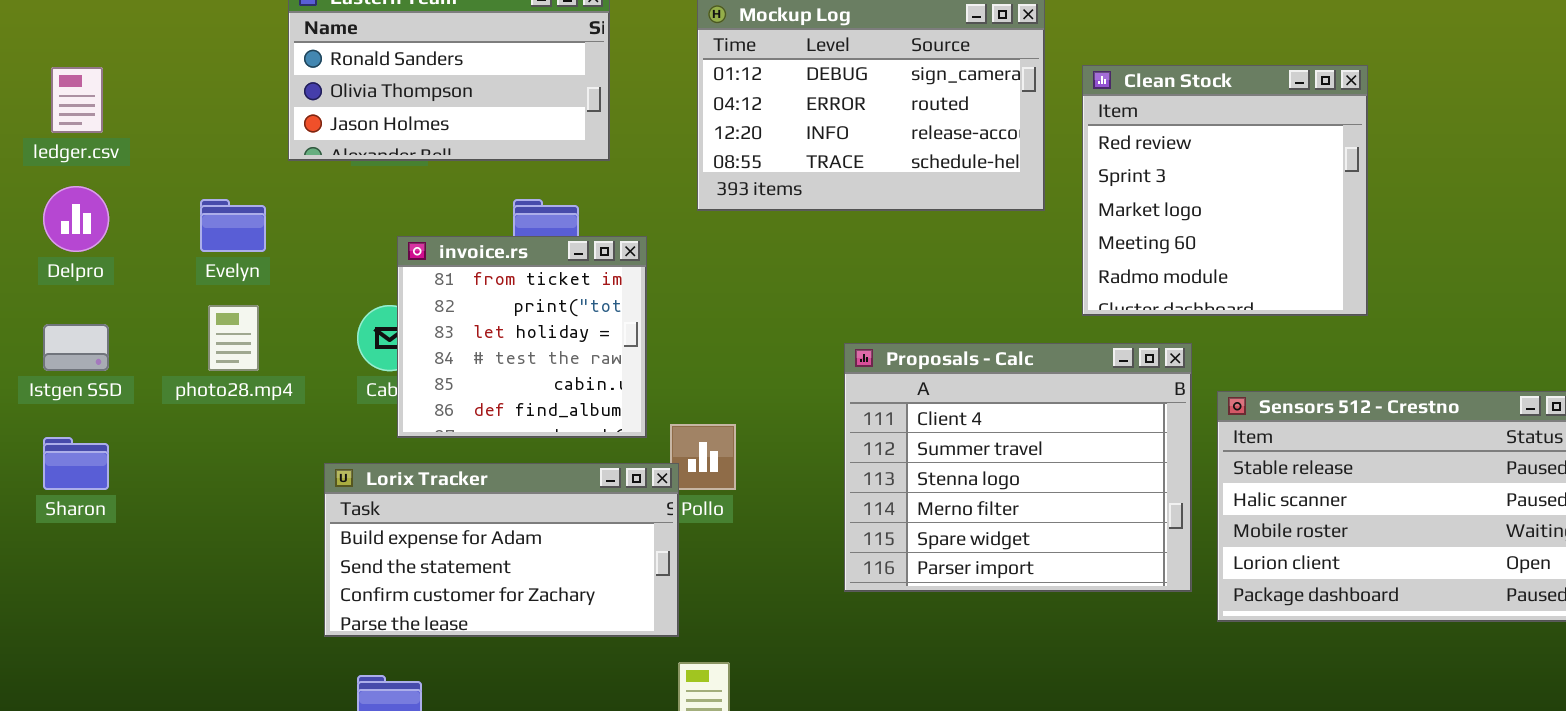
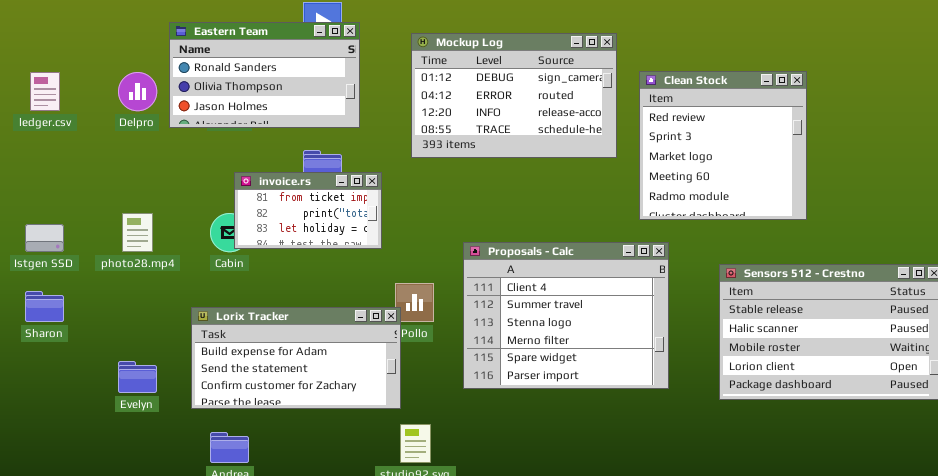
Delpro: [43,186,109,252] -> [118,72,157,111], moved
Evelyn: [200,199,266,252] -> [118,361,157,393], moved
invoice.rs: [397,236,647,438] -> [234,172,382,249], resized
Proposals - Calc: [844,343,1192,592] -> [463,242,669,389], moved

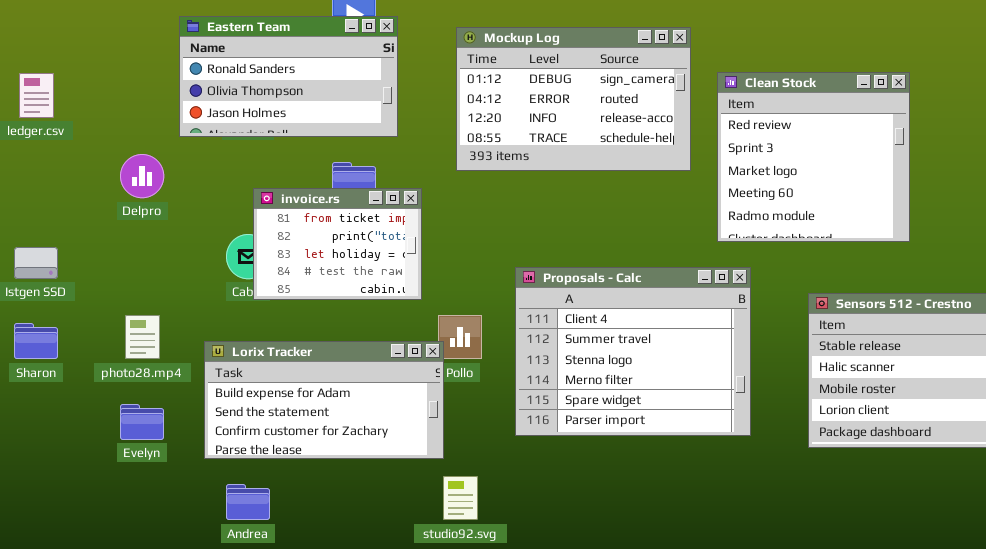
Delpro: [118,72,157,111] -> [120,154,164,198], moved
invoice.rs: [234,172,382,249] -> [253,188,422,300], resized
photo28.mp4: [122,213,153,252] -> [125,315,160,359], moved

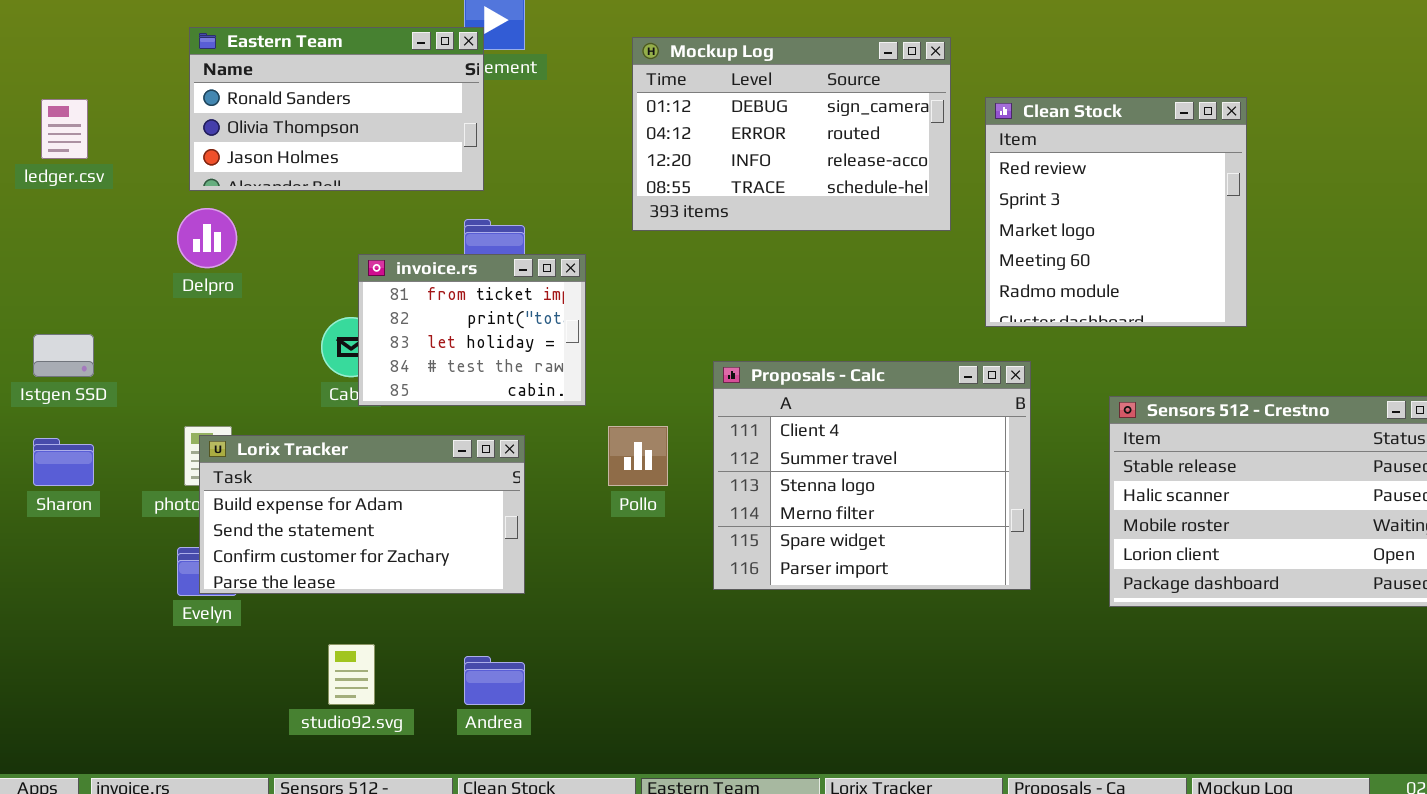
Eastern Team: [179,16,398,137] -> [189,27,484,191], moved
Lorix Tracker: [204,341,444,459] -> [199,435,525,594], moved
studio92.svg: [443,476,478,520] -> [328,644,375,705], moved
Andrea: [226,484,270,520] -> [464,656,525,705], moved

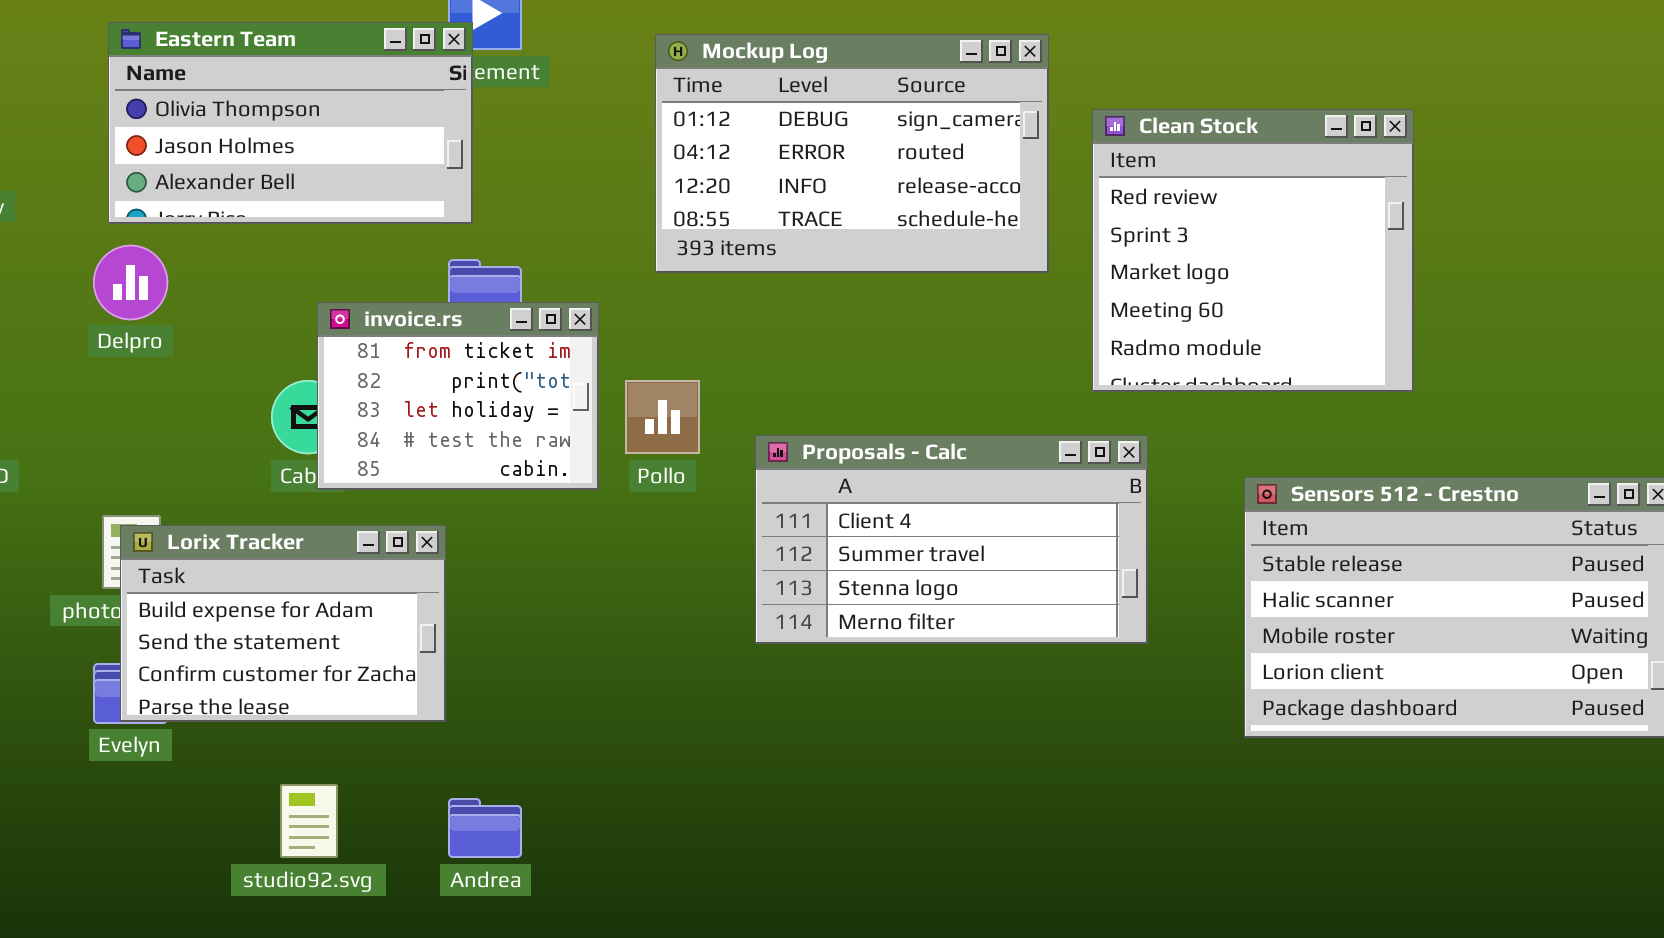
Eastern Team: [189,27,484,191] -> [108,22,473,224], scrolled down 1 row
Proposals - Calc: [713,361,1031,590] -> [755,435,1148,644], resized
Pollo: [608,426,668,486] -> [625,380,700,454], moved
Lorix Tracker: [199,435,525,594] -> [120,525,446,722], resized

